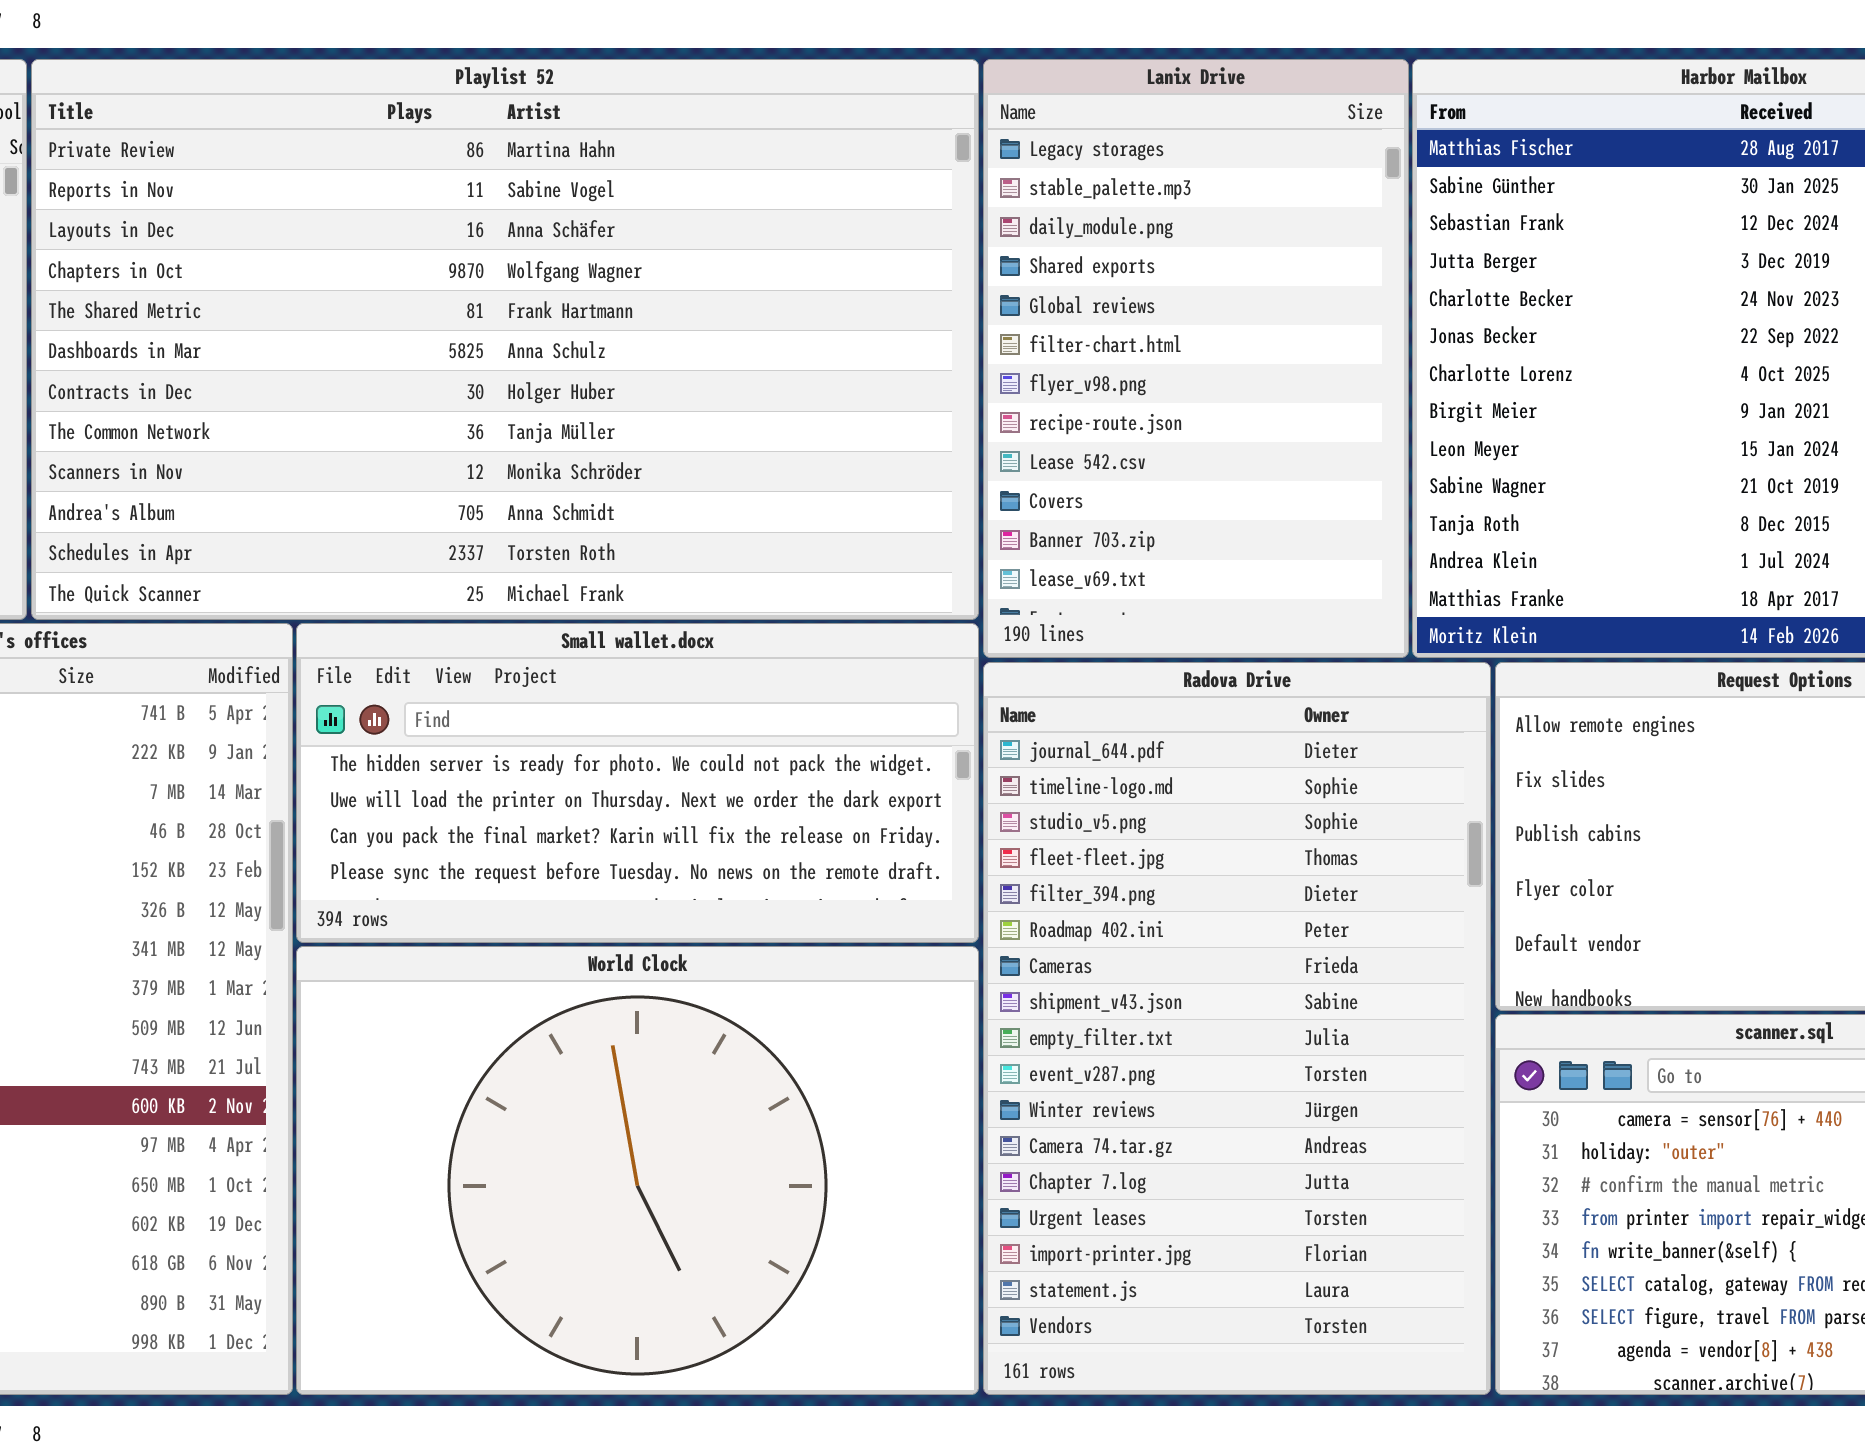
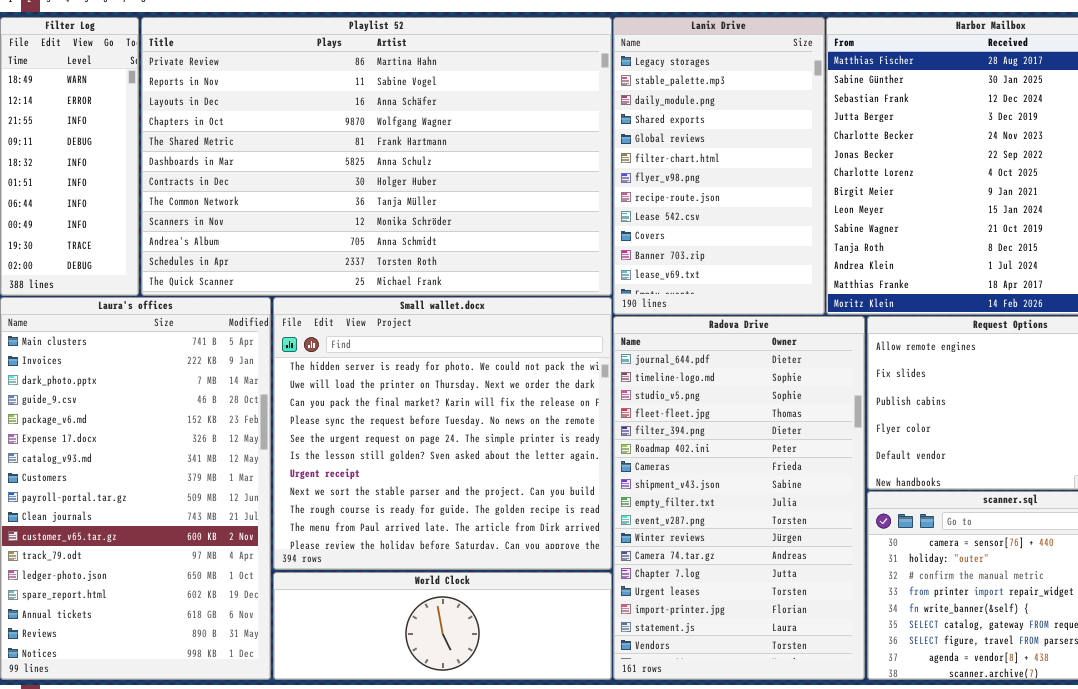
Small wallet.docx: [296,623,979,943] -> [273,297,612,570], resized
World Clock: [296,946,979,1395] -> [273,572,612,680], resized

